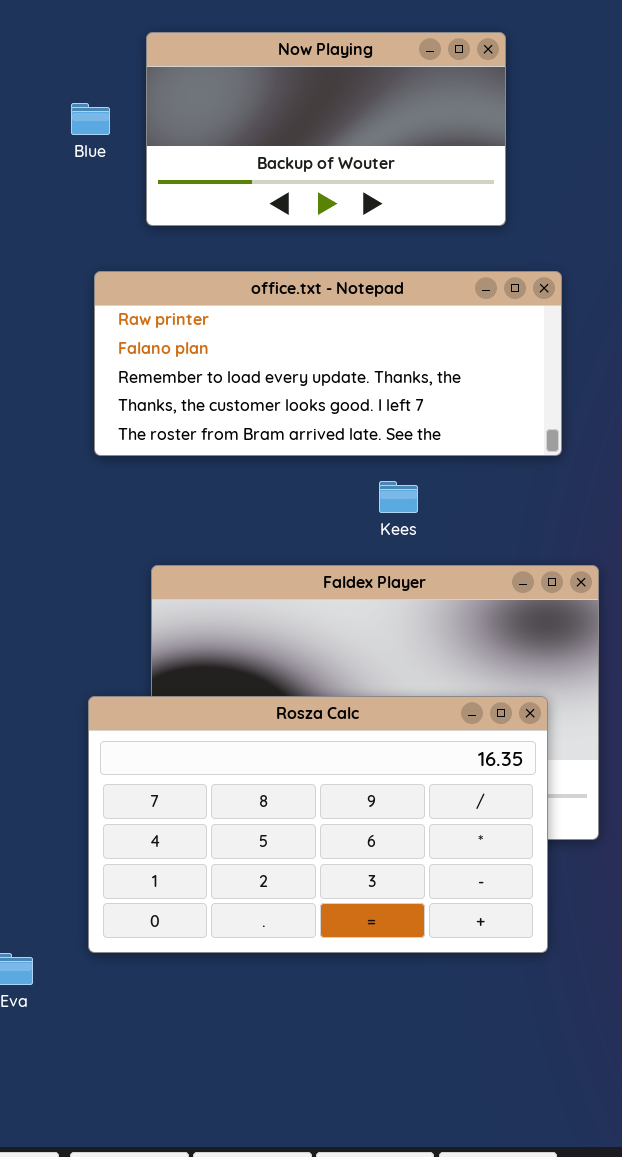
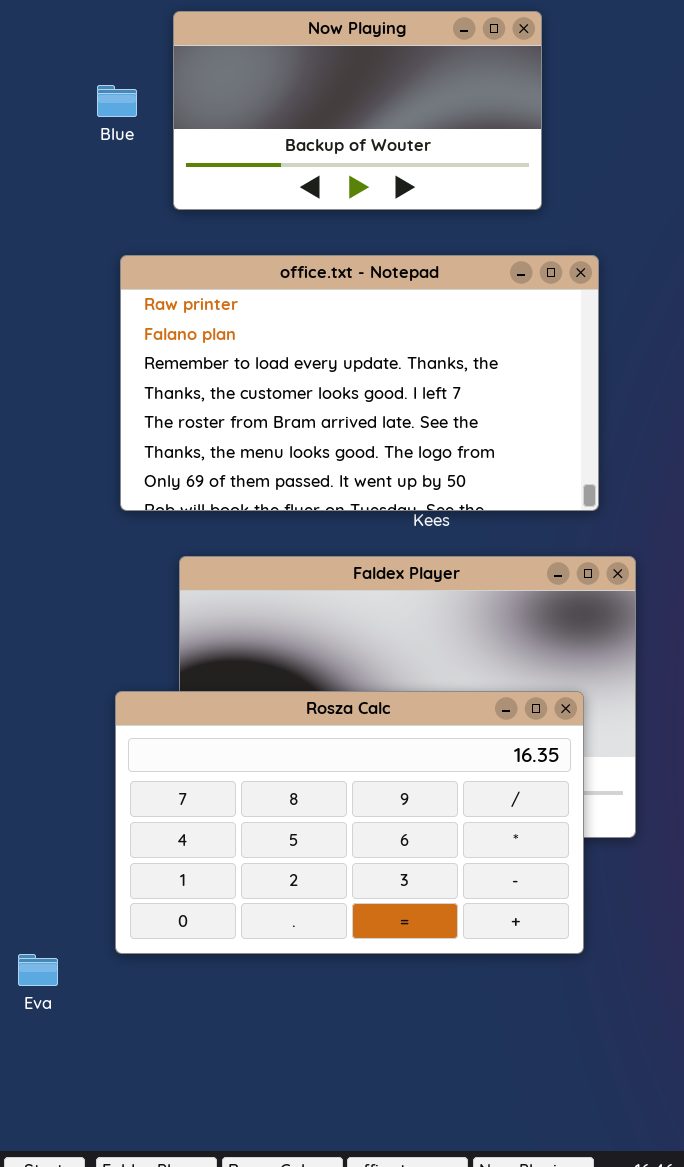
office.txt - Notepad: [94,271,562,456] -> [120,255,599,511], resized

